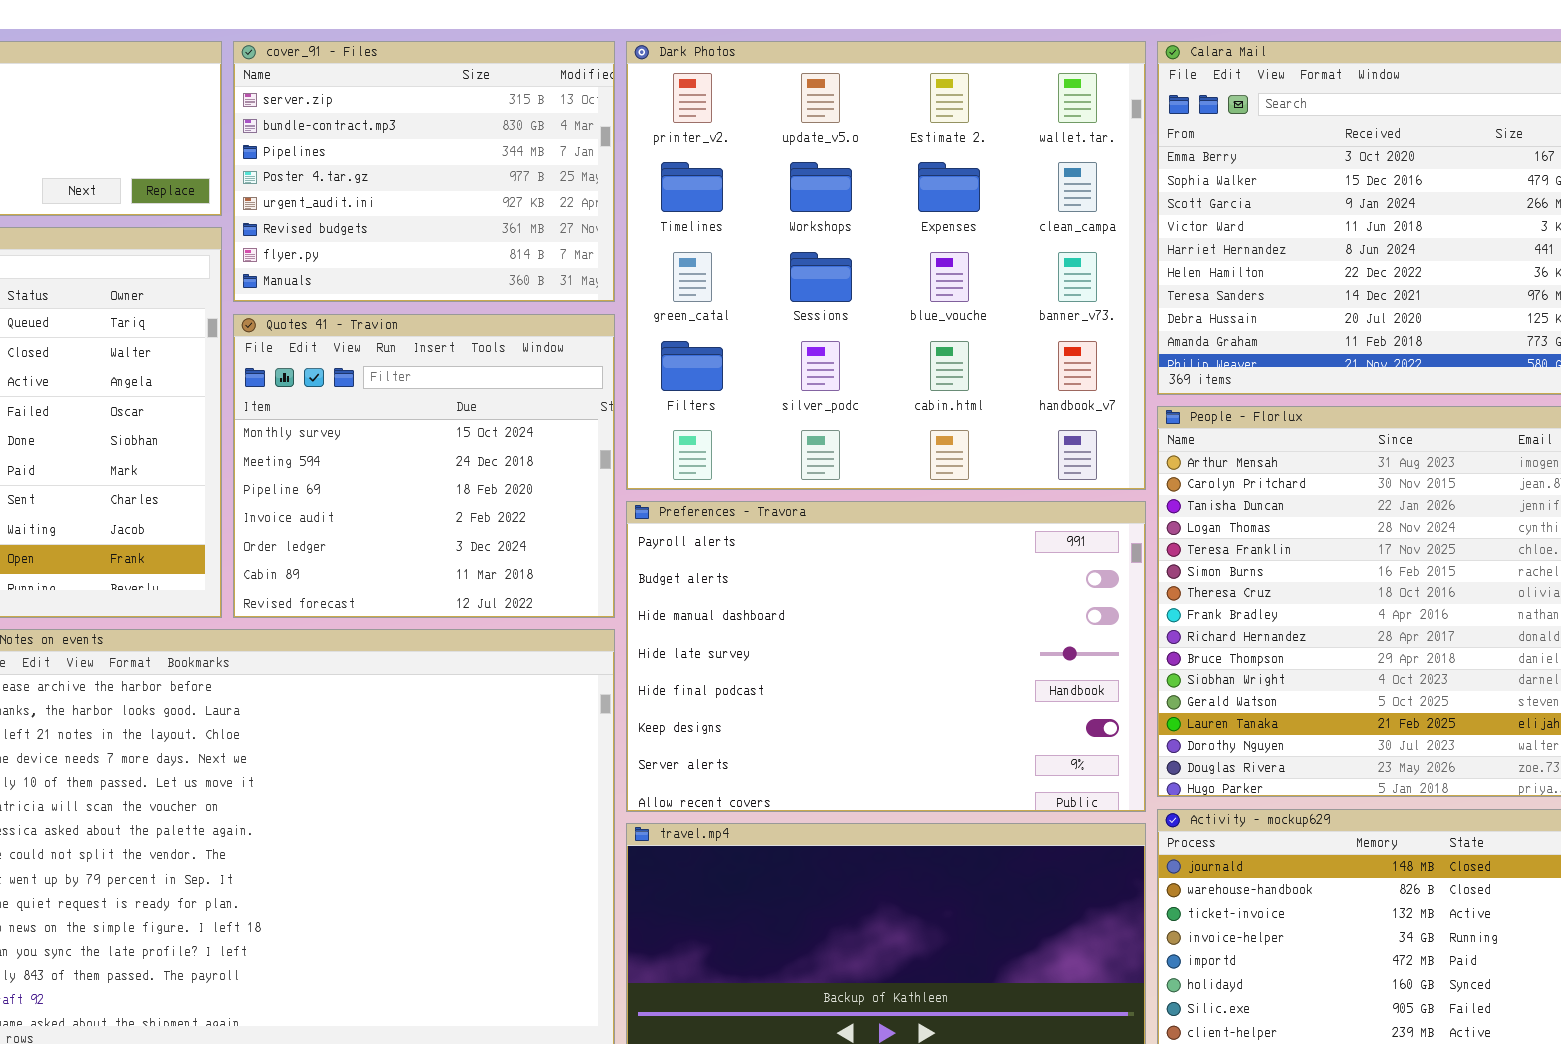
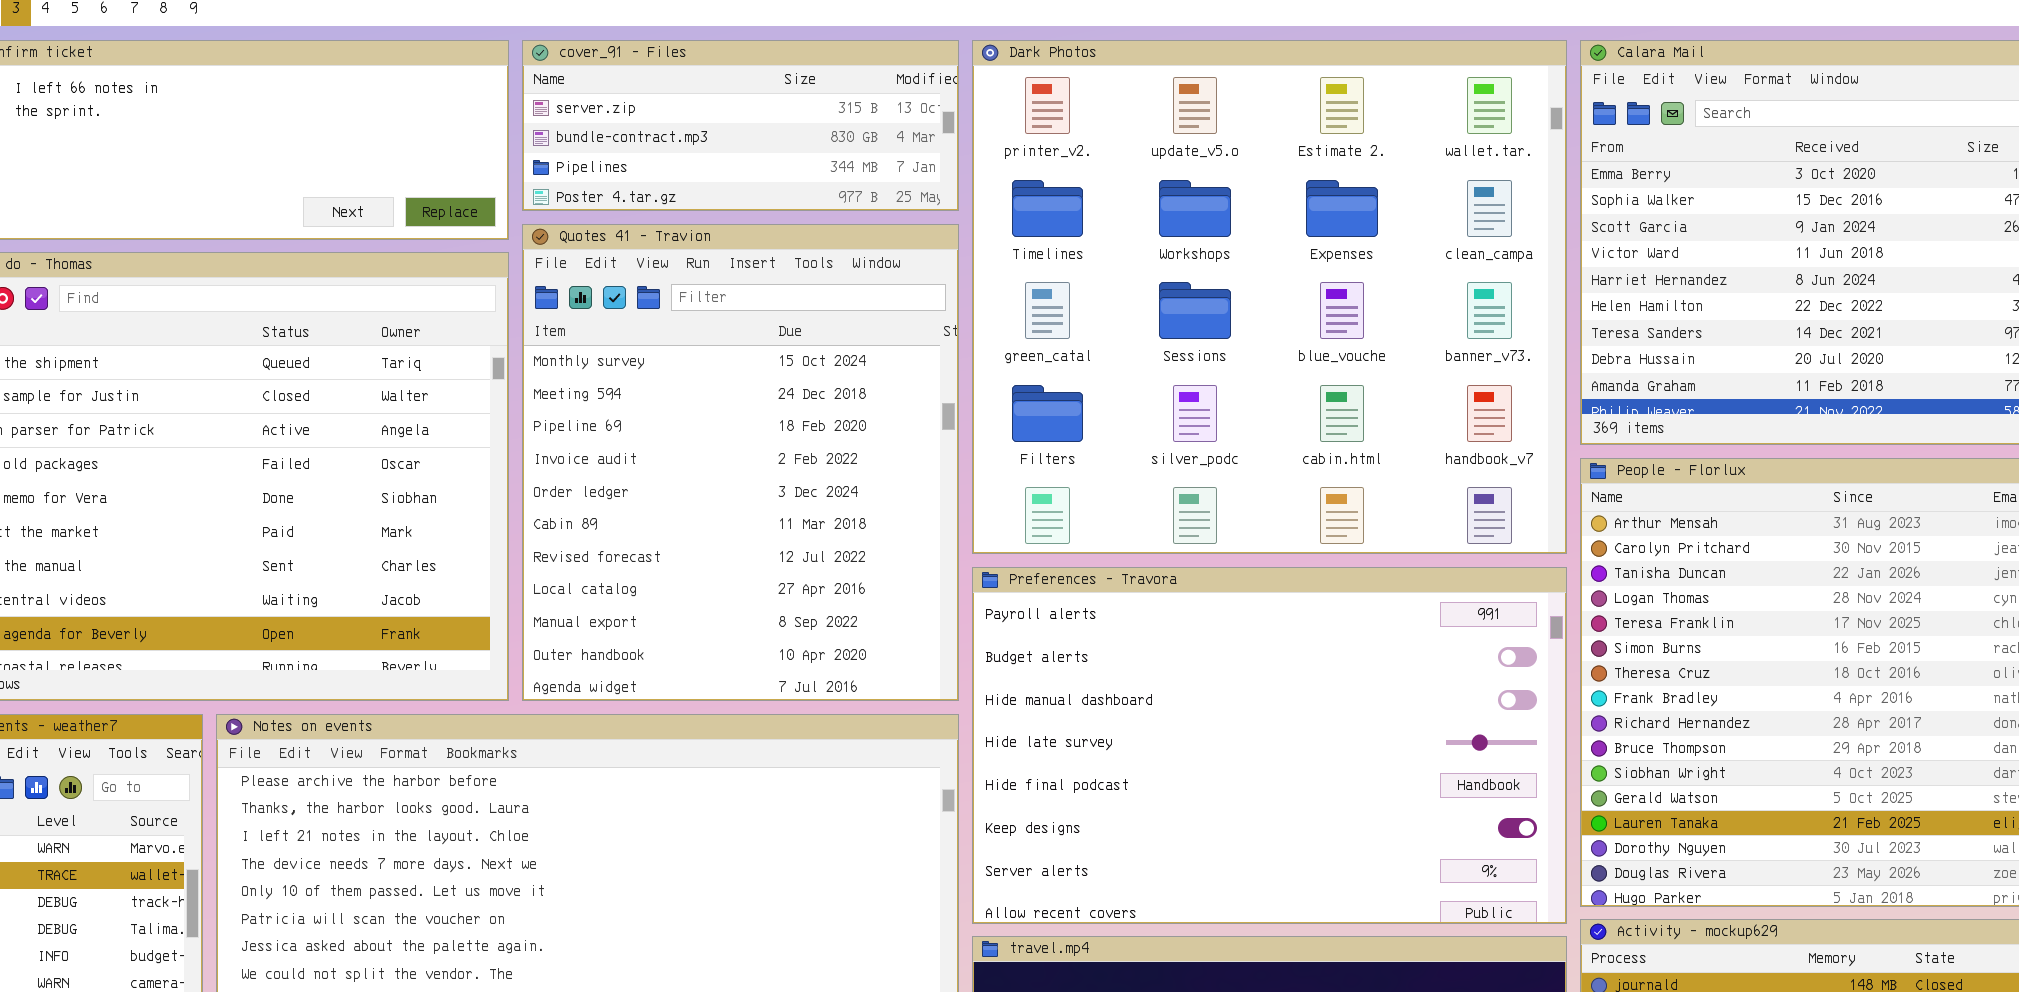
cover_91 - Files: [233,41,615,302] -> [522,40,959,211], resized
Quotes 41 - Travion: [233,314,615,618] -> [522,224,959,701], resized

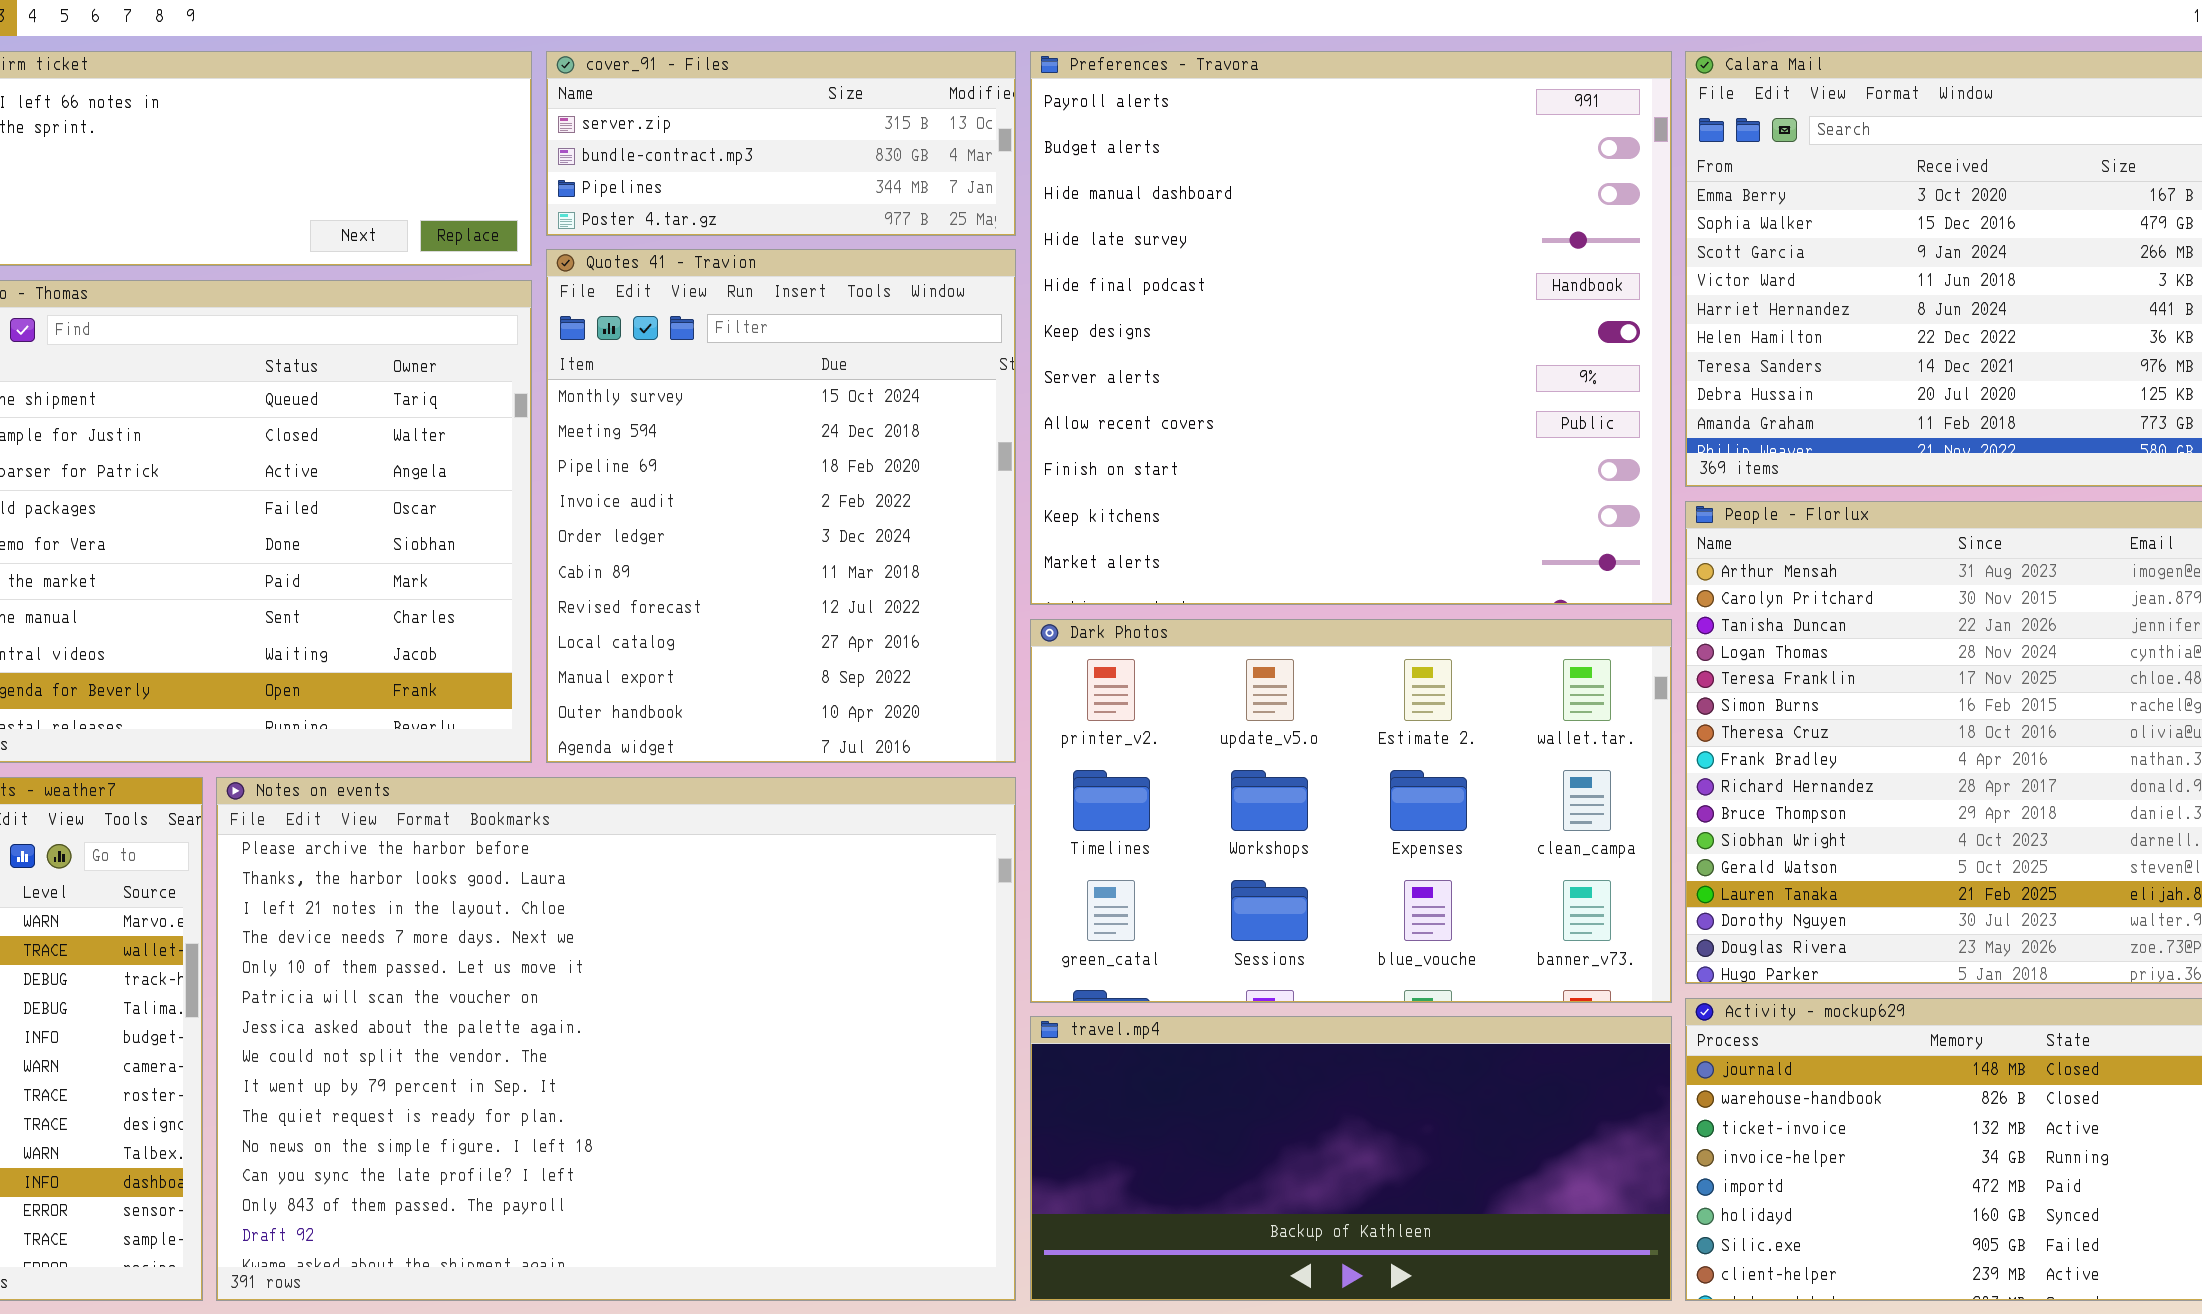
Dark Photos: [972,40,1567,554] -> [1030,619,1672,1003], moved, resized
Preferences - Travora: [972,567,1567,924] -> [1030,51,1672,605], moved, resized

